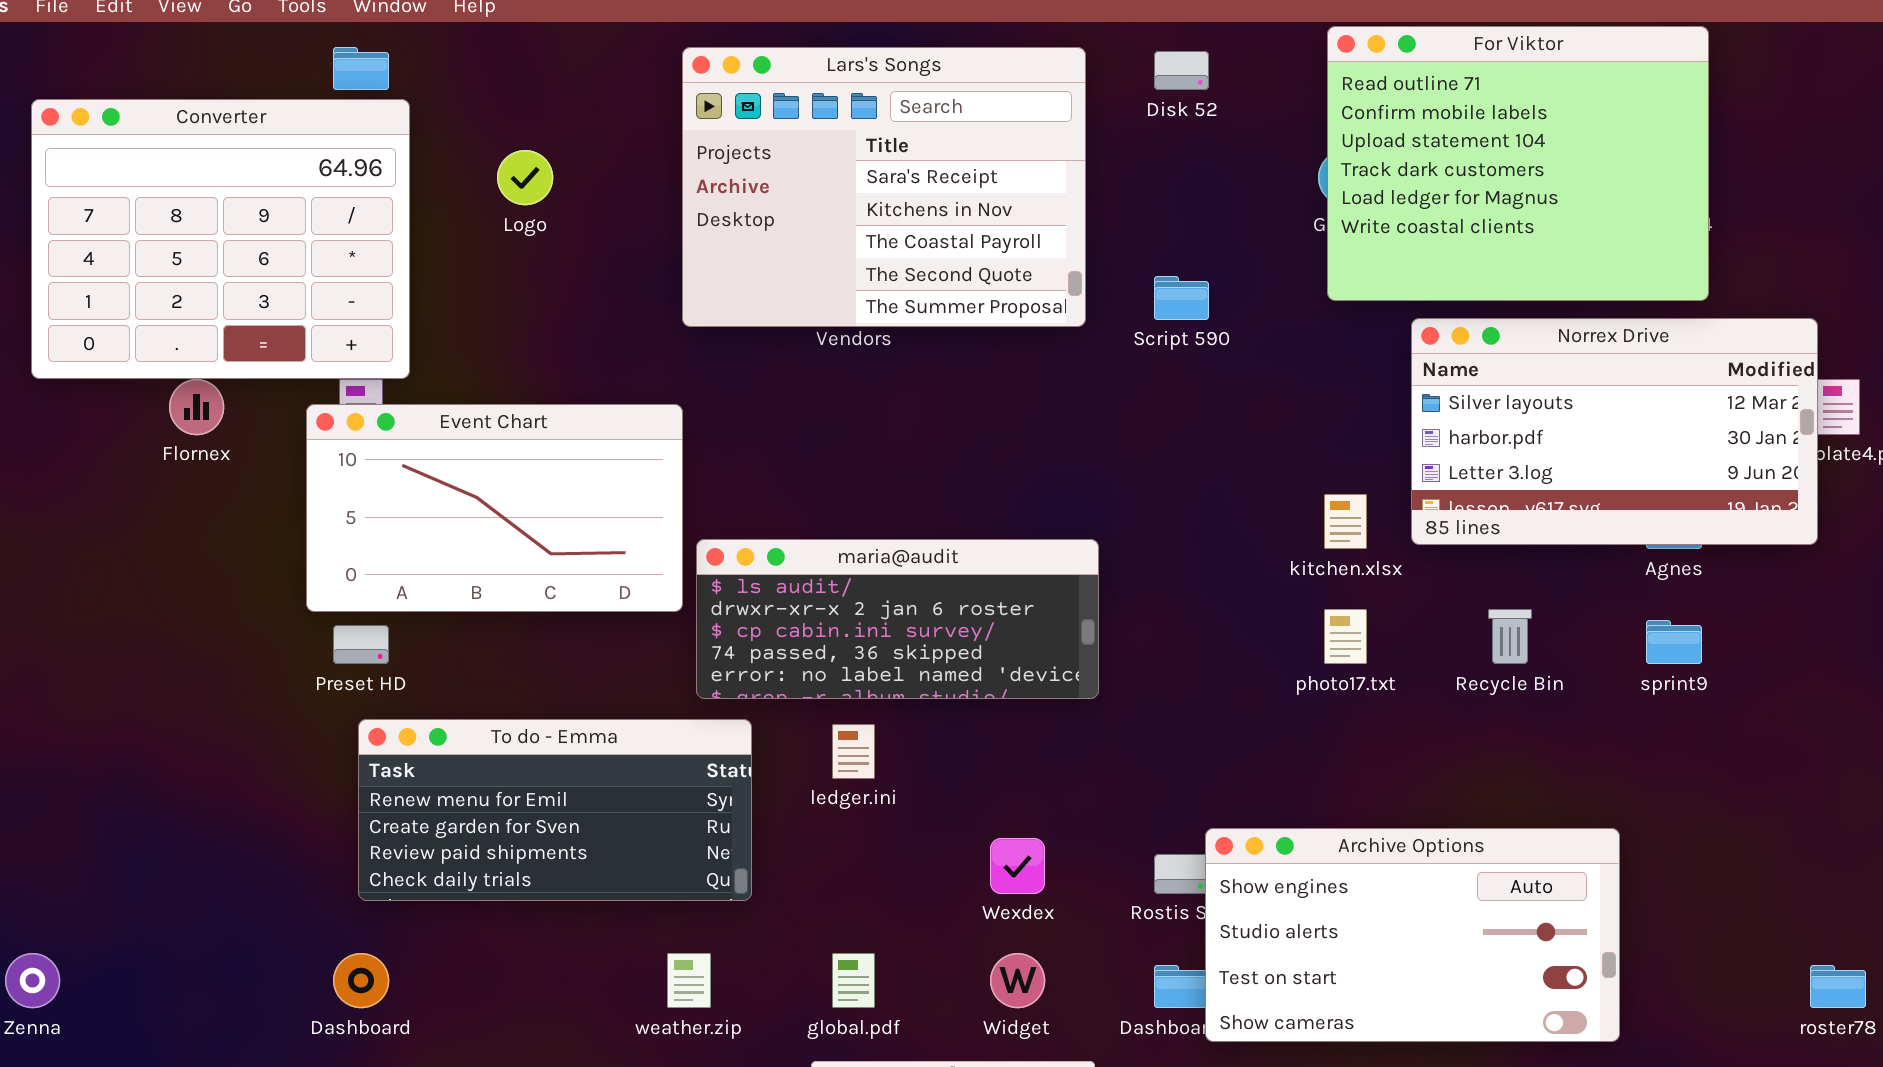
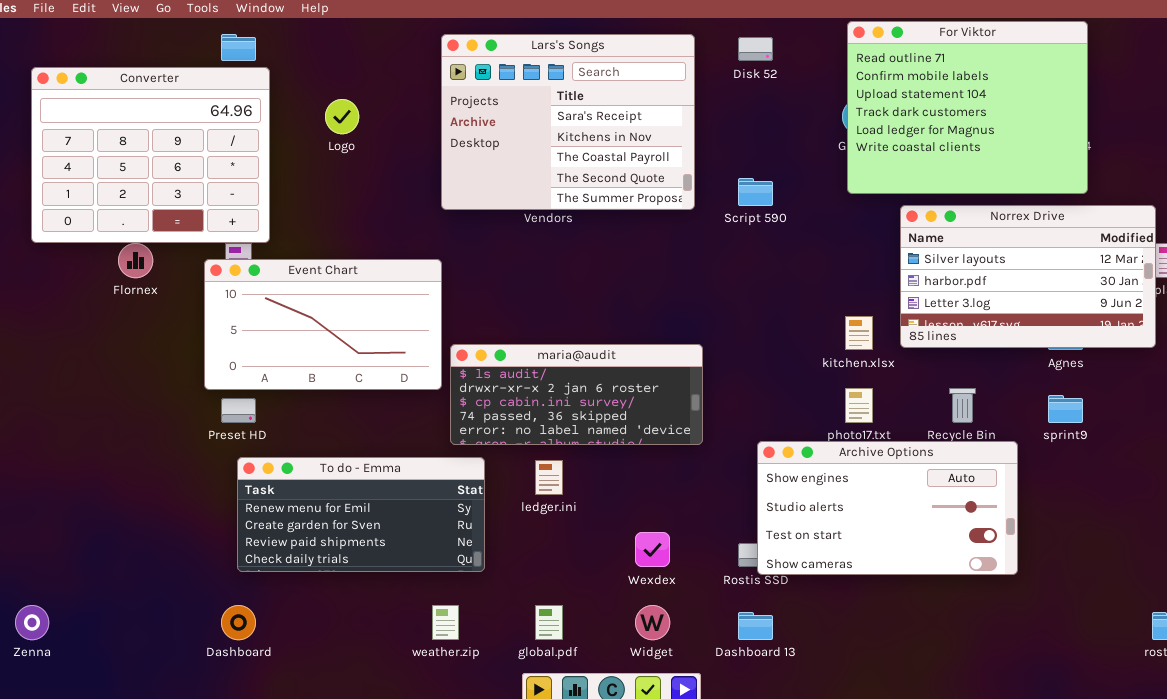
Archive Options: [1205,828,1620,1042] -> [757,441,1018,575], moved

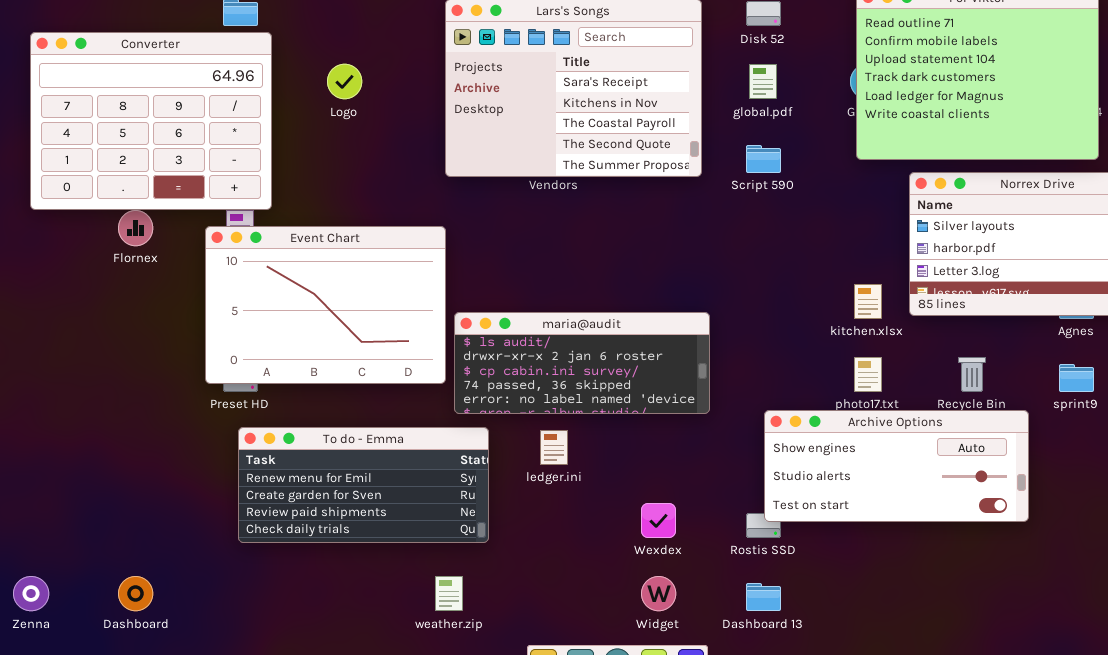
Event Chart: [204,259,442,390] -> [205,226,446,384], resized
Archive Options: [757,441,1018,575] -> [764,410,1029,522], resized
Dashboard: [221,605,256,640] -> [118,576,153,611], moved
global.pdf: [535,605,563,640] -> [749,64,777,99], moved

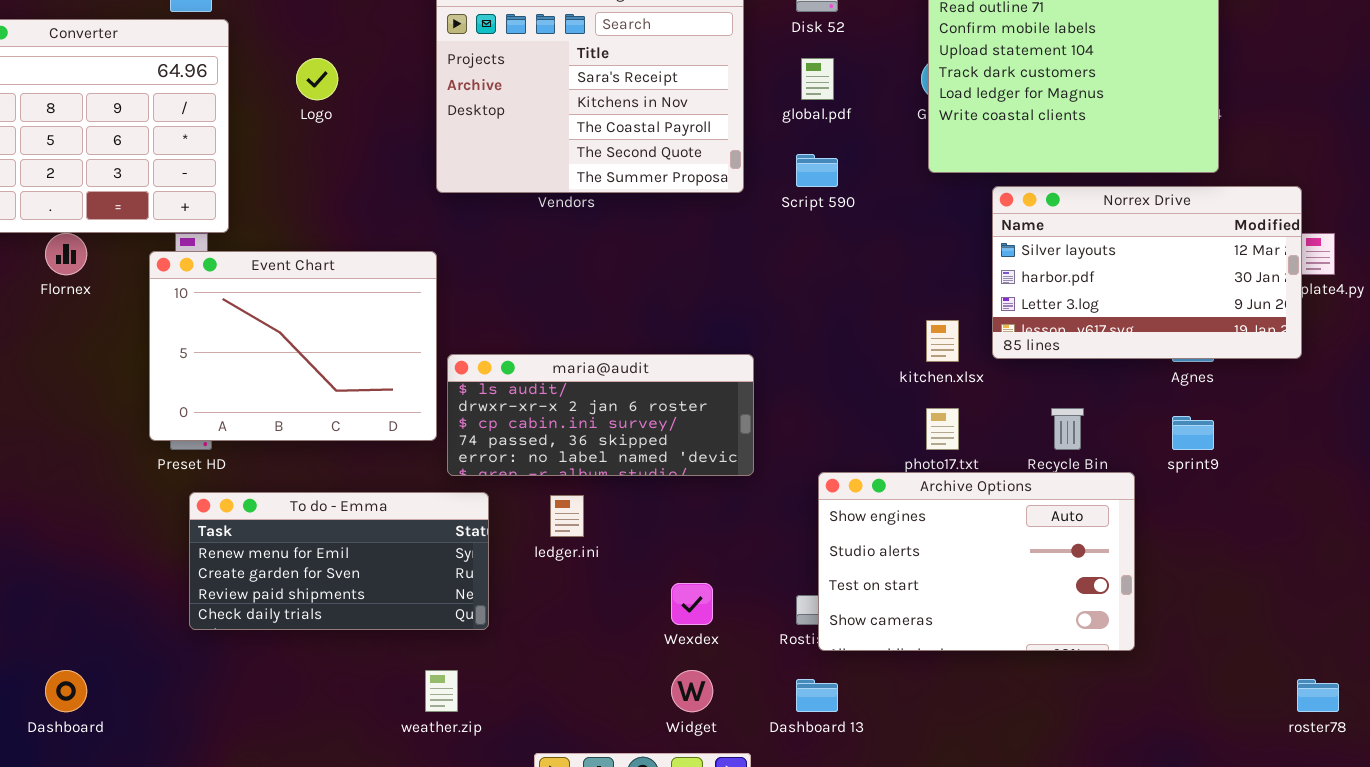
Archive Options: [764,410,1029,522] -> [818,472,1135,651], resized

